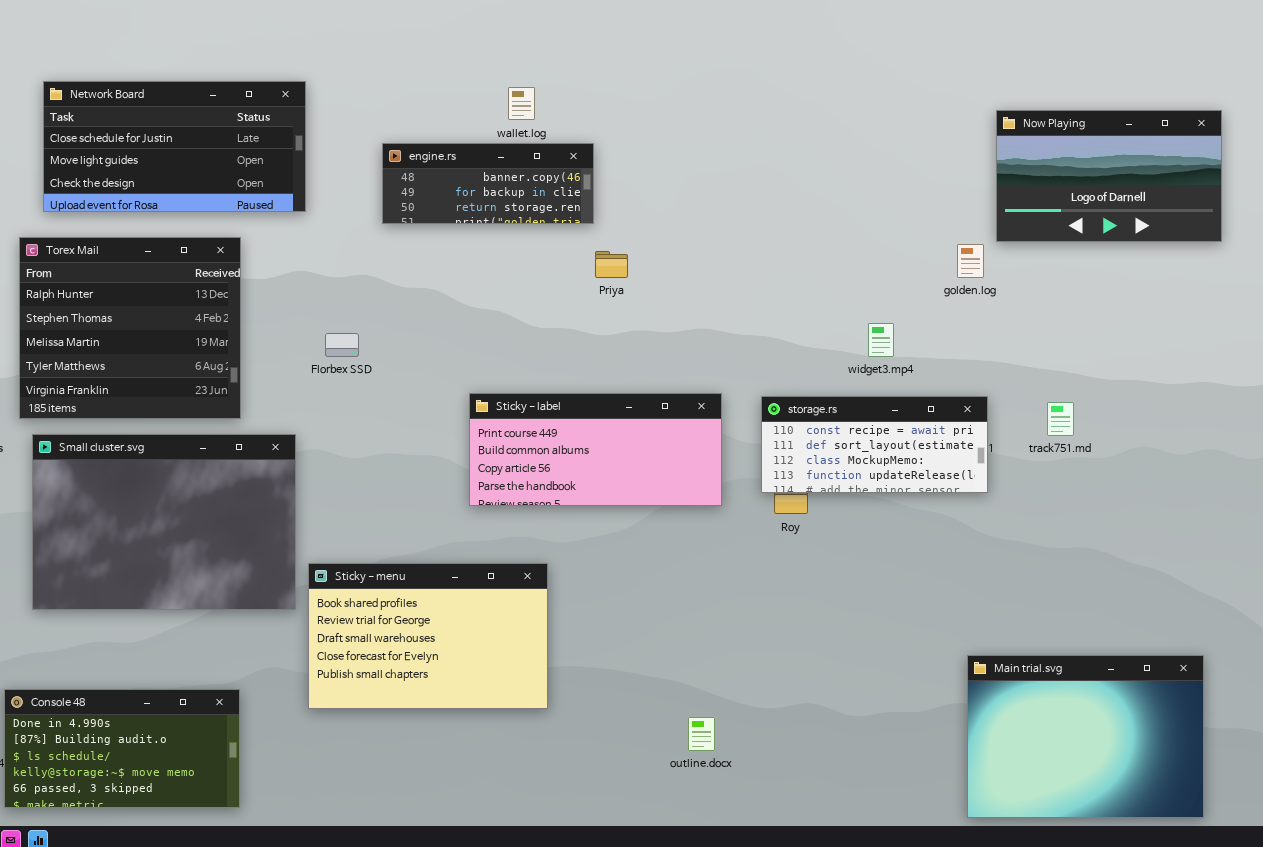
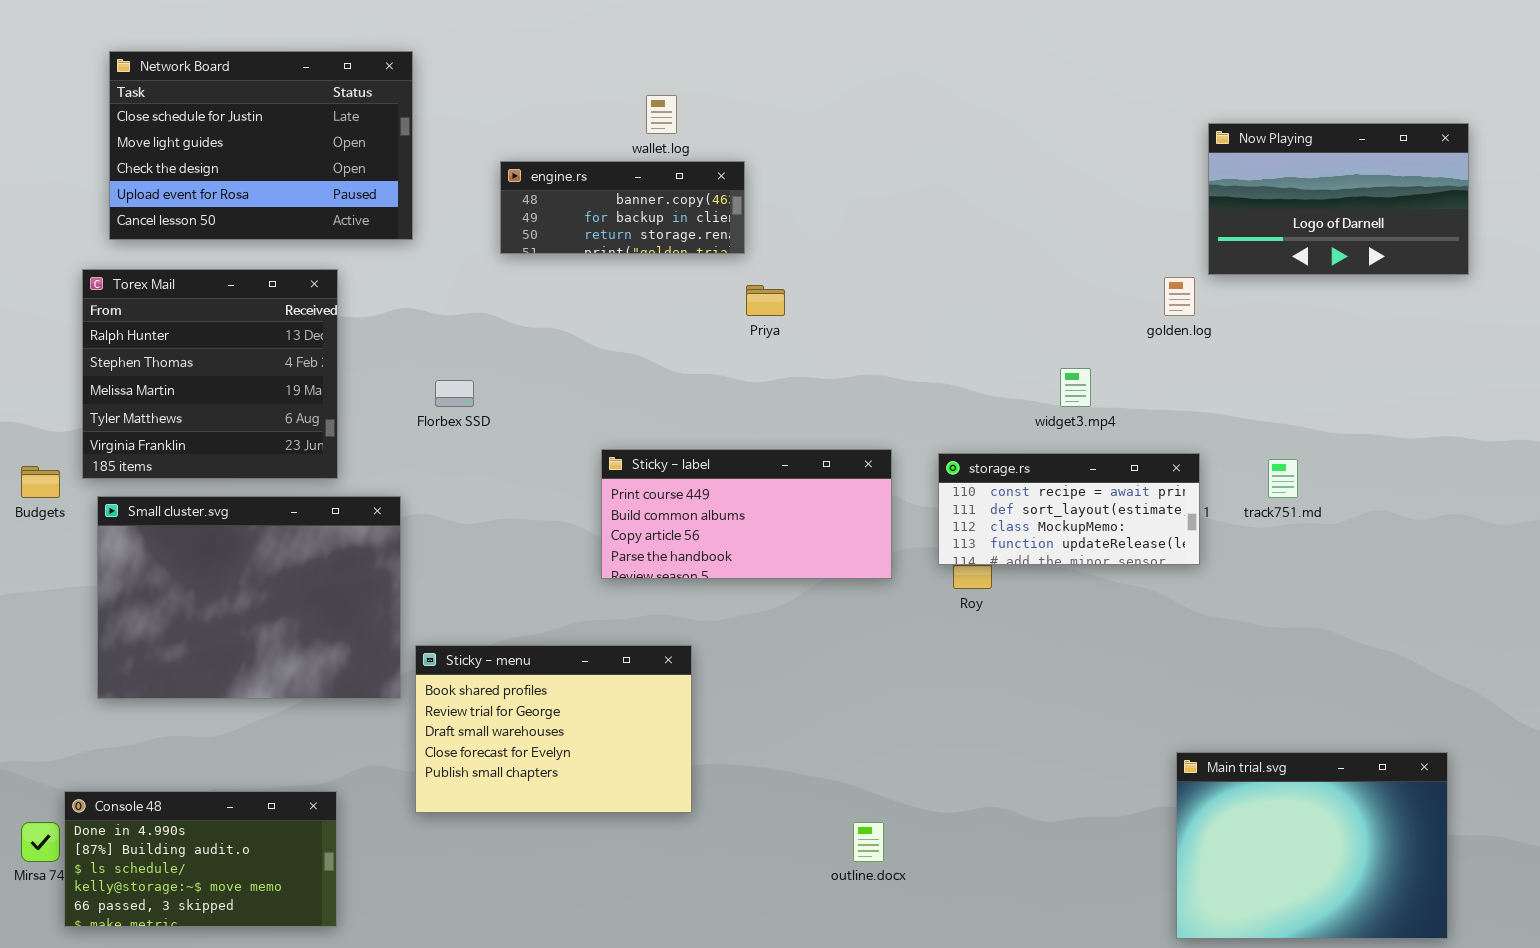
Network Board: [43,81,306,212] -> [109,51,413,240], resized

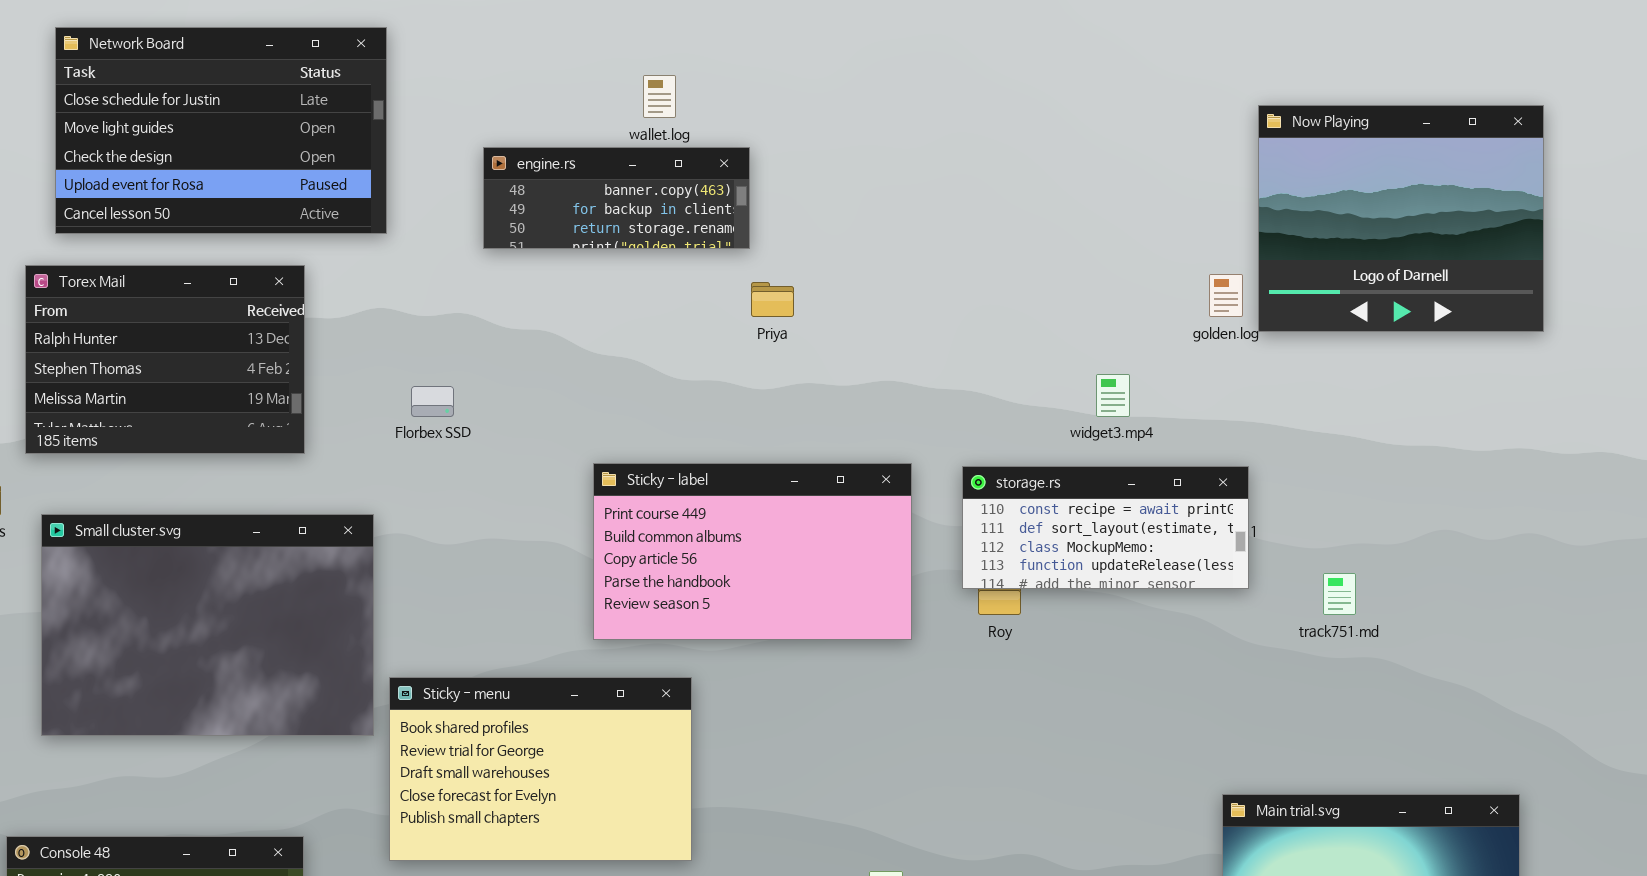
Now Playing: [1208,123,1469,275] -> [1258,105,1544,332], resized
Torex Mail: [82,269,338,479] -> [25,265,305,454], resized
Sticky - label: [601,449,892,579] -> [593,463,912,640], resized
track751.md: [1268,459,1298,498] -> [1323,573,1356,615], moved

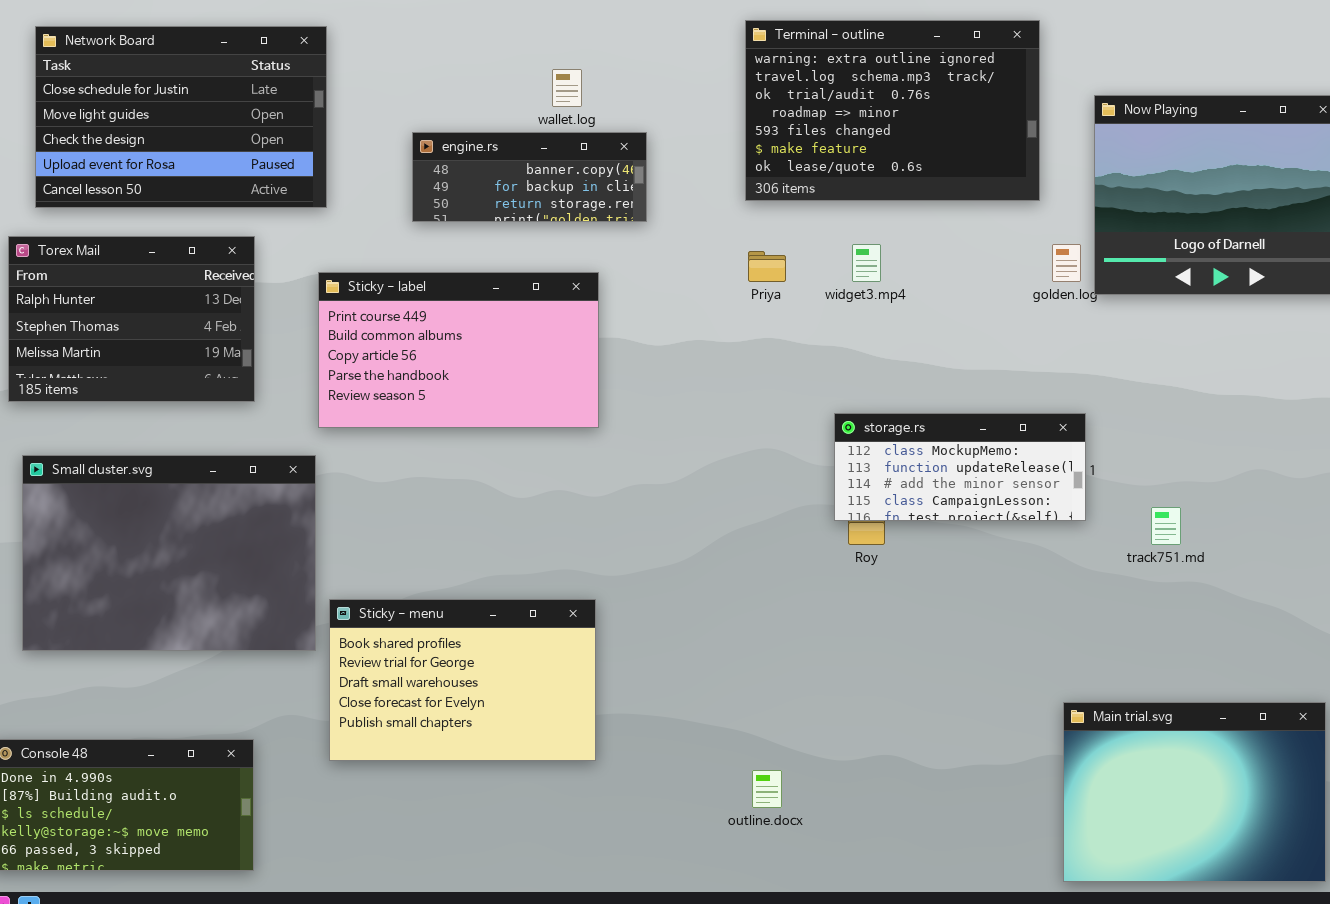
Terminal - outline: none -> [745,20,1040,201], opened
Priya: [751,282,794,317] -> [748,251,786,282], moved
widget3.mp4: [1096,374,1130,417] -> [852,244,881,282], moved
Sticky - label: [593,463,912,640] -> [318,272,599,428], moved
storage.rs: [962,466,1249,589] -> [834,413,1086,521], scrolled down 2 rows

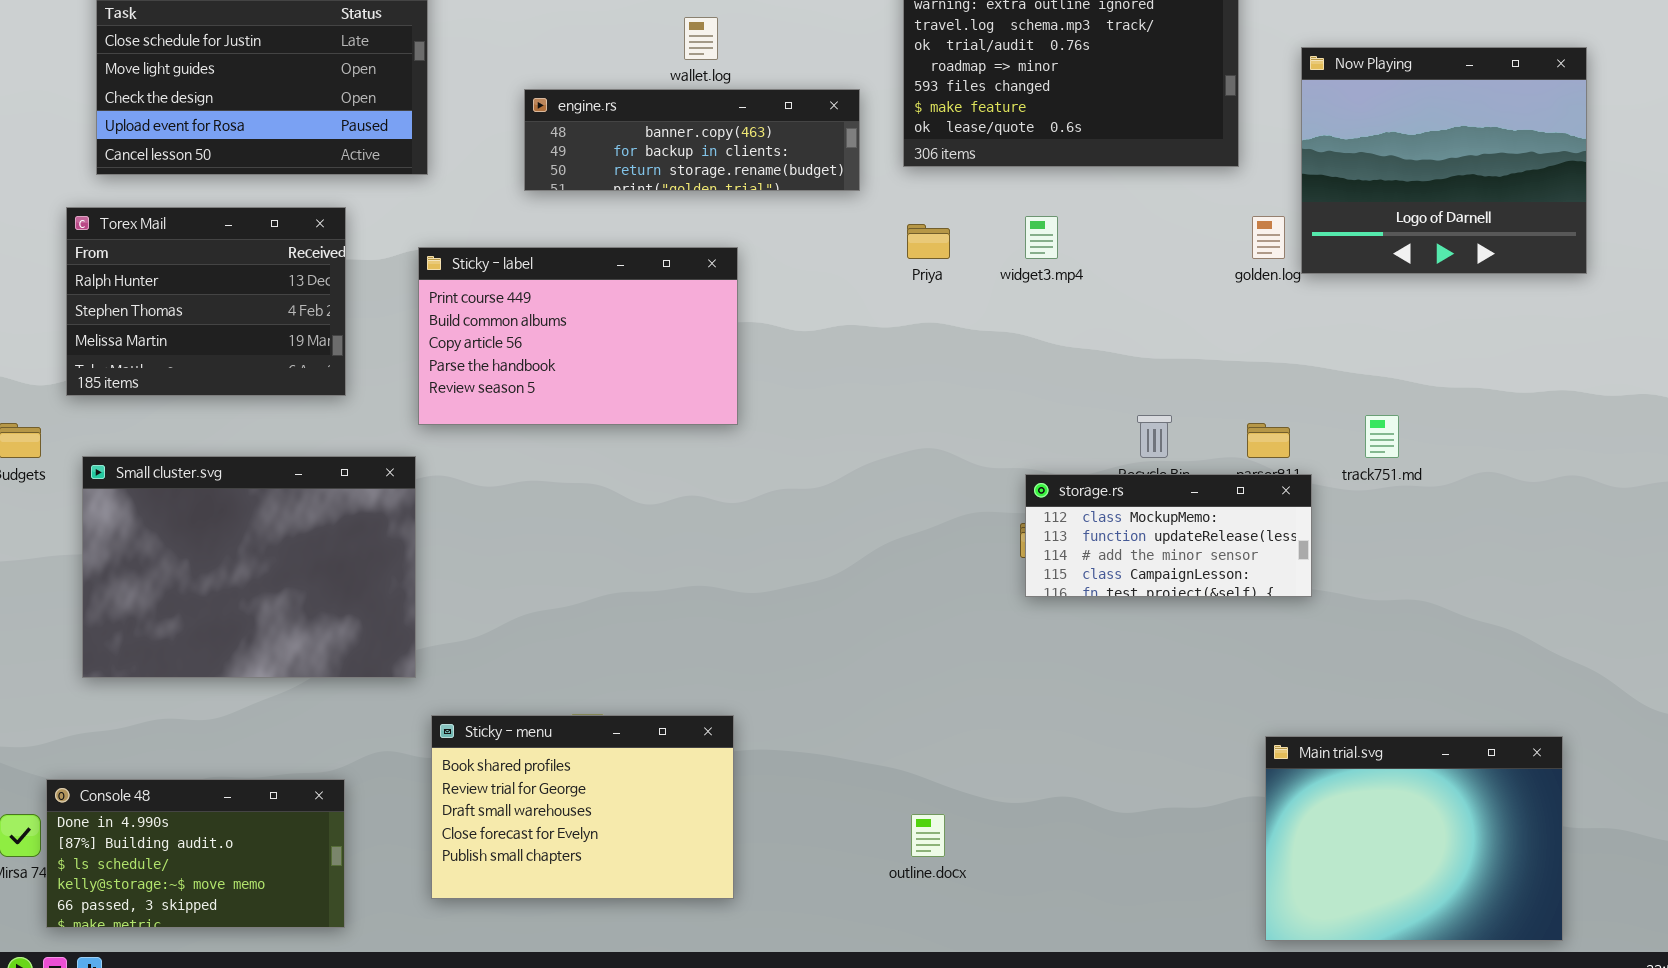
engine.rs: [412,132,647,222] -> [524,89,860,191], resized
storage.rs: [834,413,1086,521] -> [1025,474,1312,597], moved
track751.md: [1151,507,1181,545] -> [1365,415,1399,458], moved
Sticky - menu: [329,599,596,761] -> [431,715,734,899], moved

